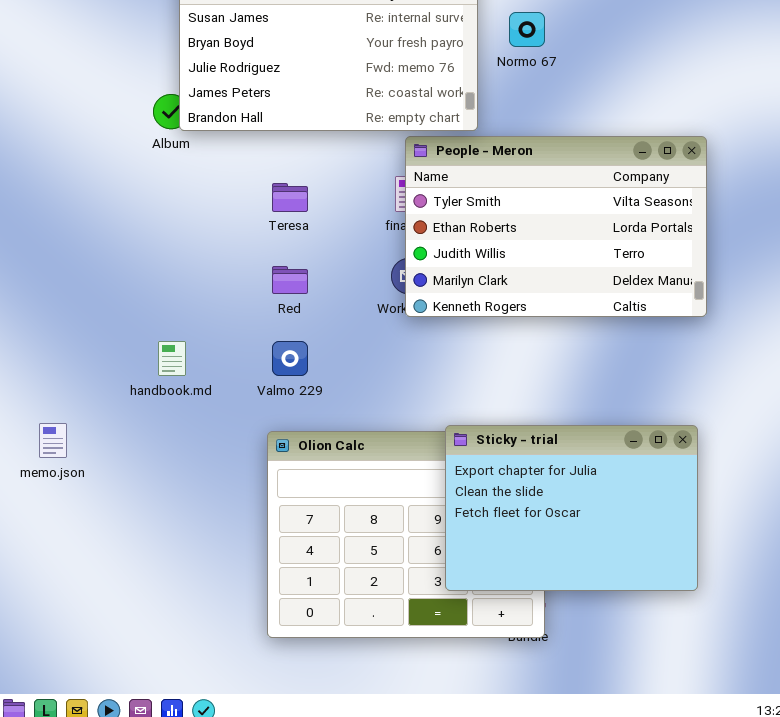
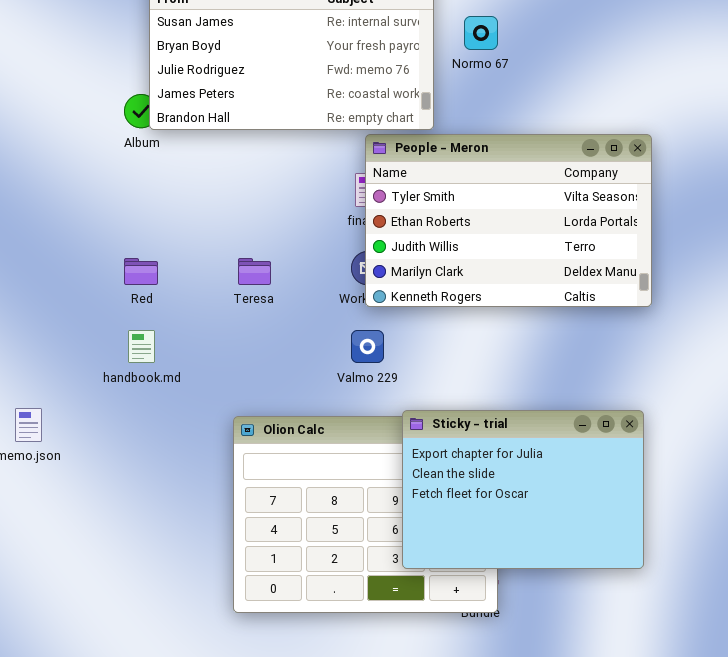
Teresa: [272,183,308,212] -> [238,258,271,285], moved
Red: [272,266,308,294] -> [124,258,158,285], moved
Valmo 229: [272,341,308,376] -> [351,330,384,363], moved

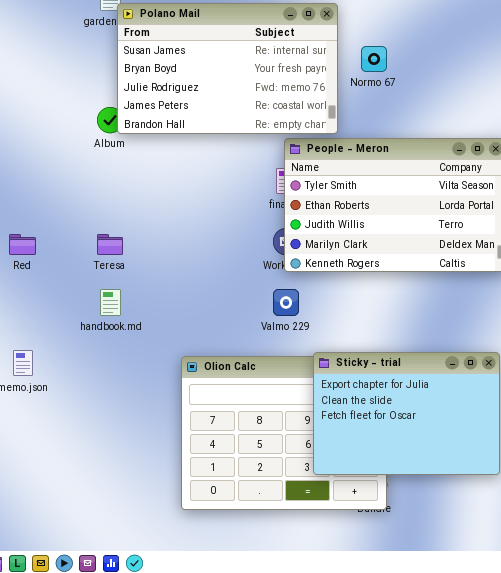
Red: [124,258,158,285] -> [9,234,36,255], moved
Teresa: [238,258,271,285] -> [97,234,123,255], moved

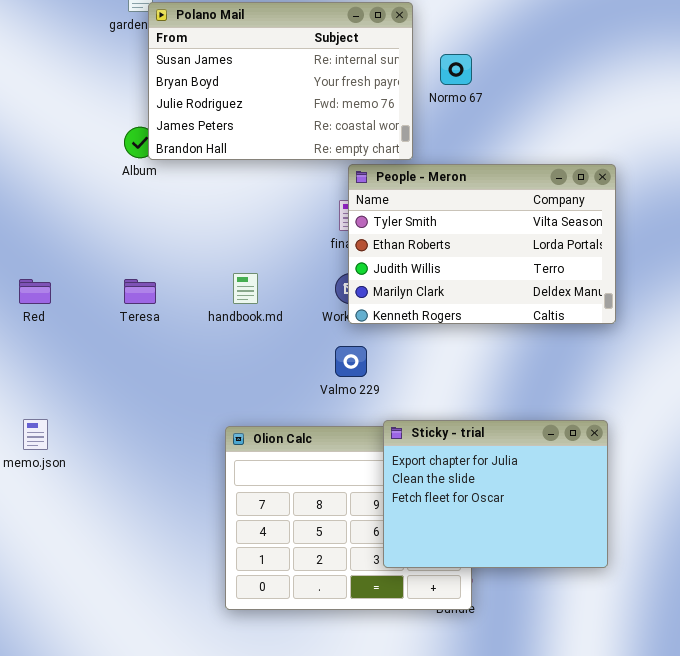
handbook.md: [100,289,121,316] -> [233,273,258,304], moved

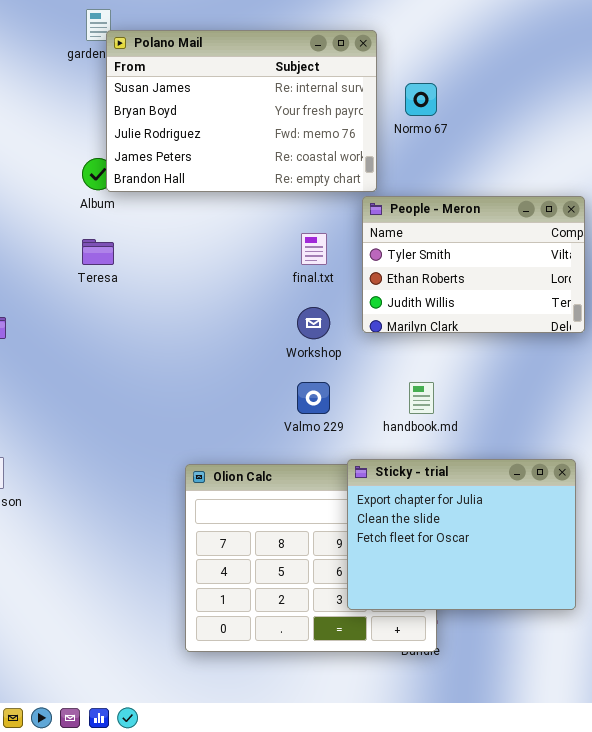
People - Meron: [348,164,616,324] -> [362,196,585,333], resized
handbook.md: [233,273,258,304] -> [409,382,434,414], moved
Teresa: [124,279,156,304] -> [82,239,114,265], moved

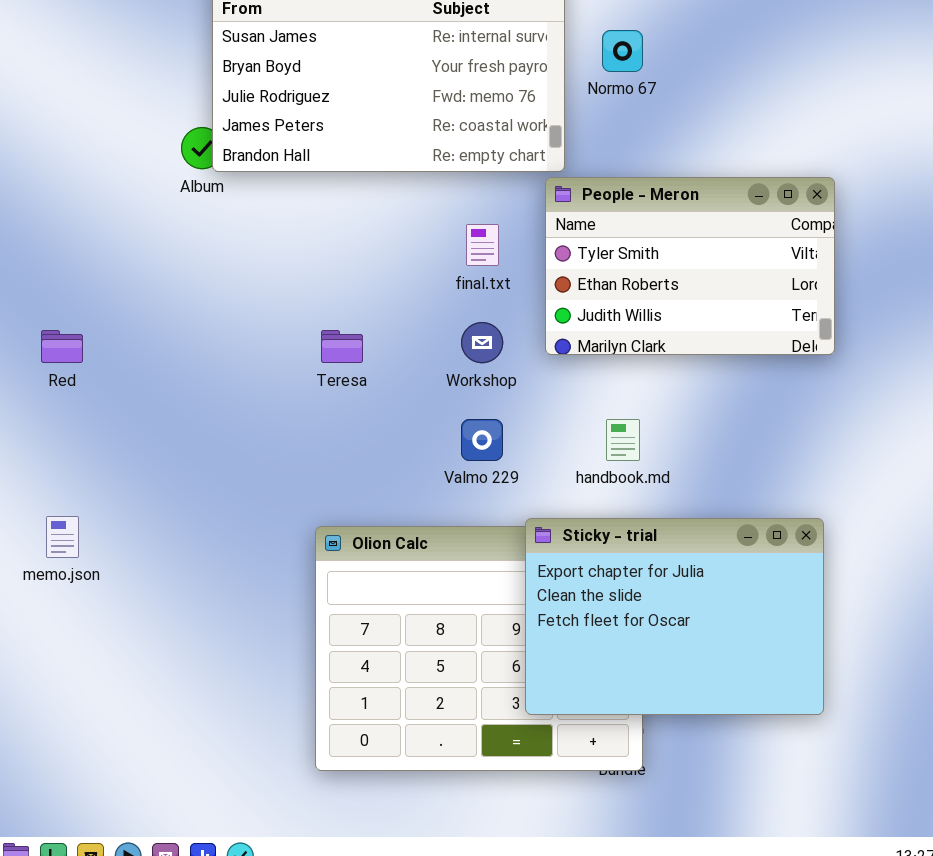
Teresa: [82,239,114,265] -> [321,330,363,363], moved

